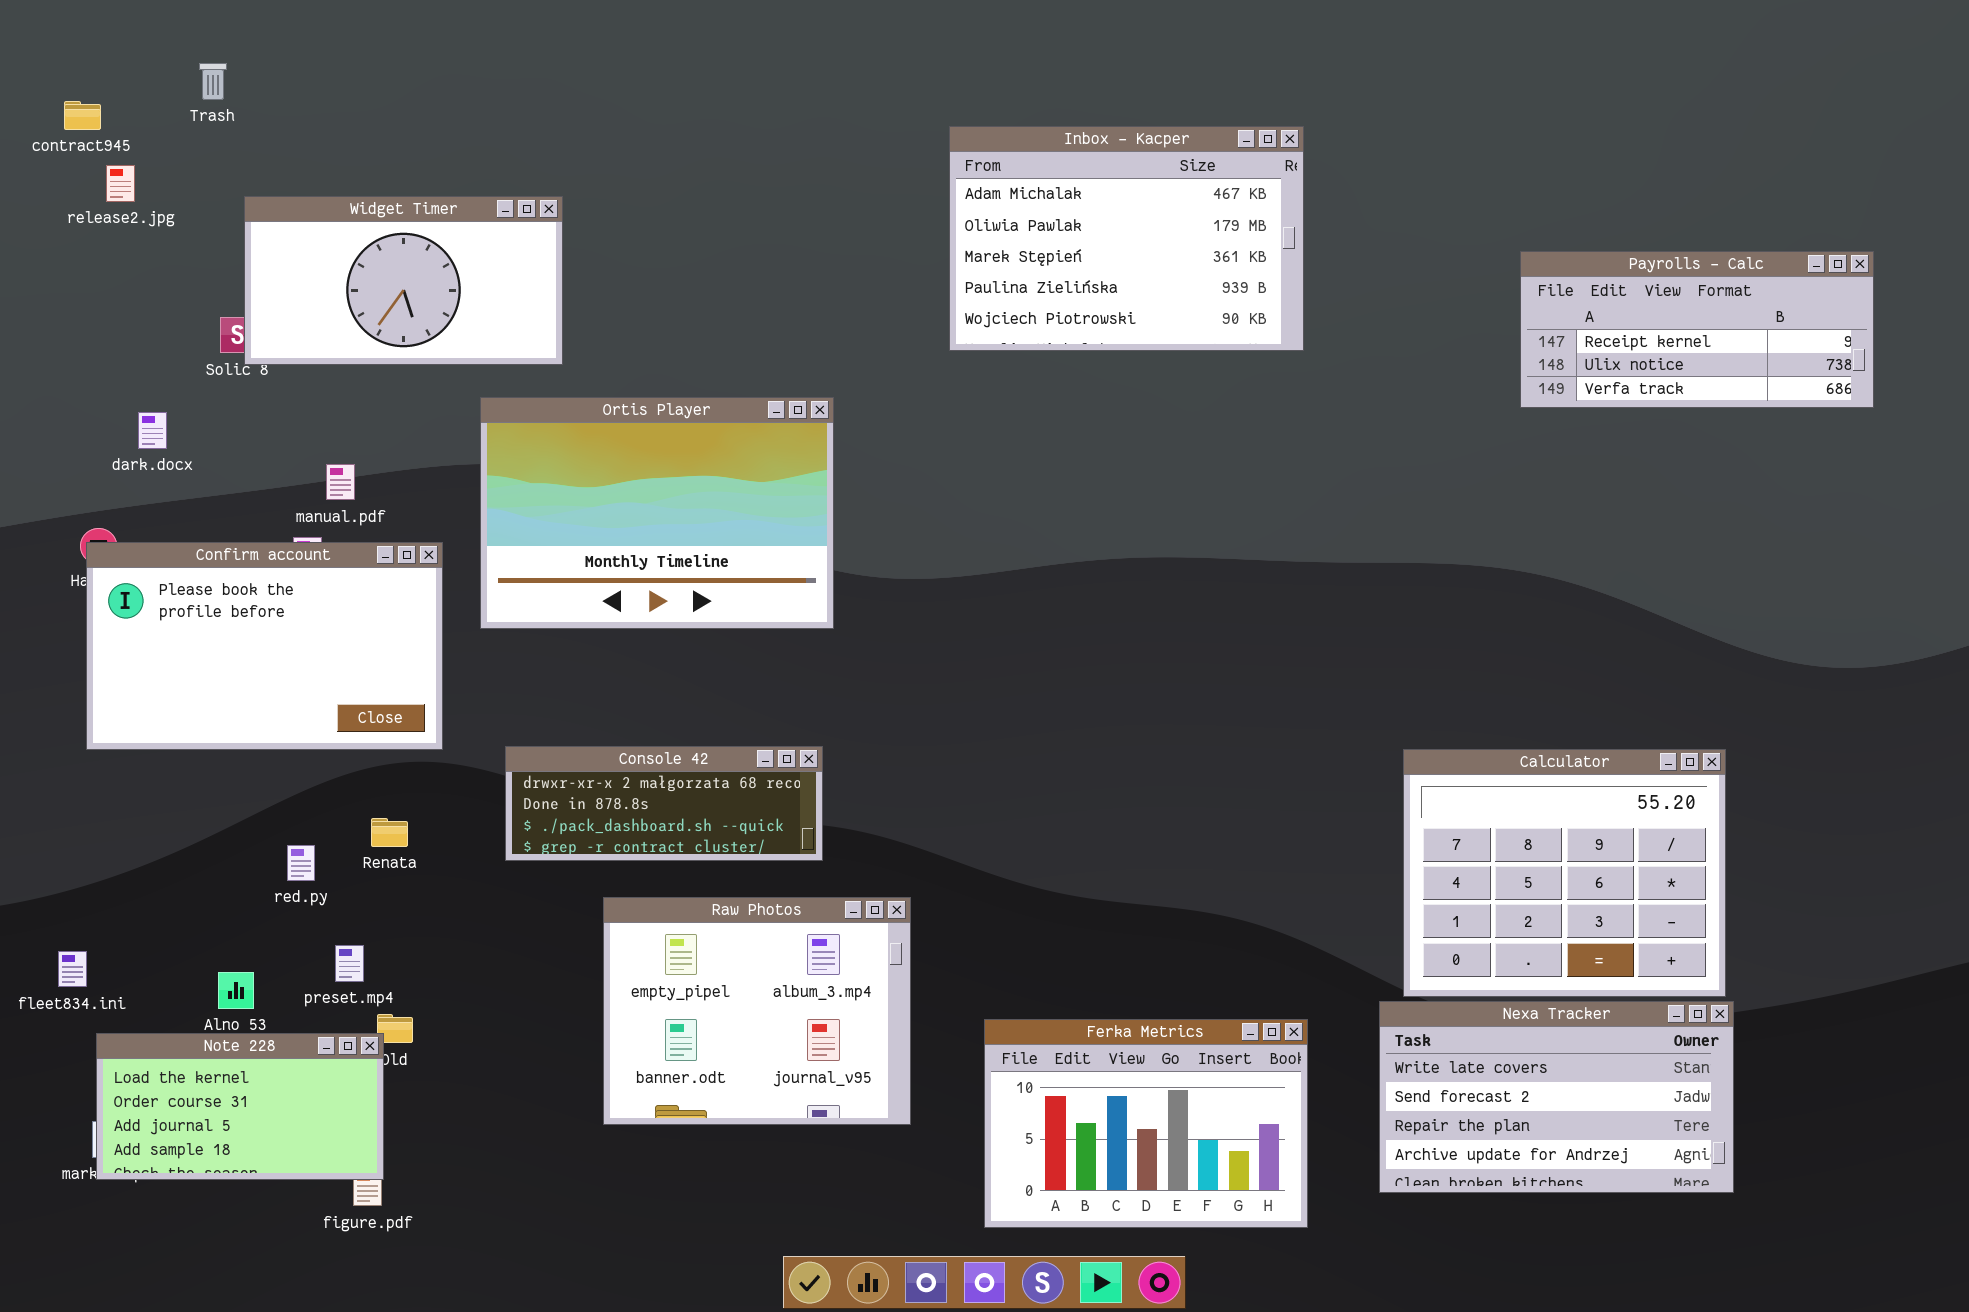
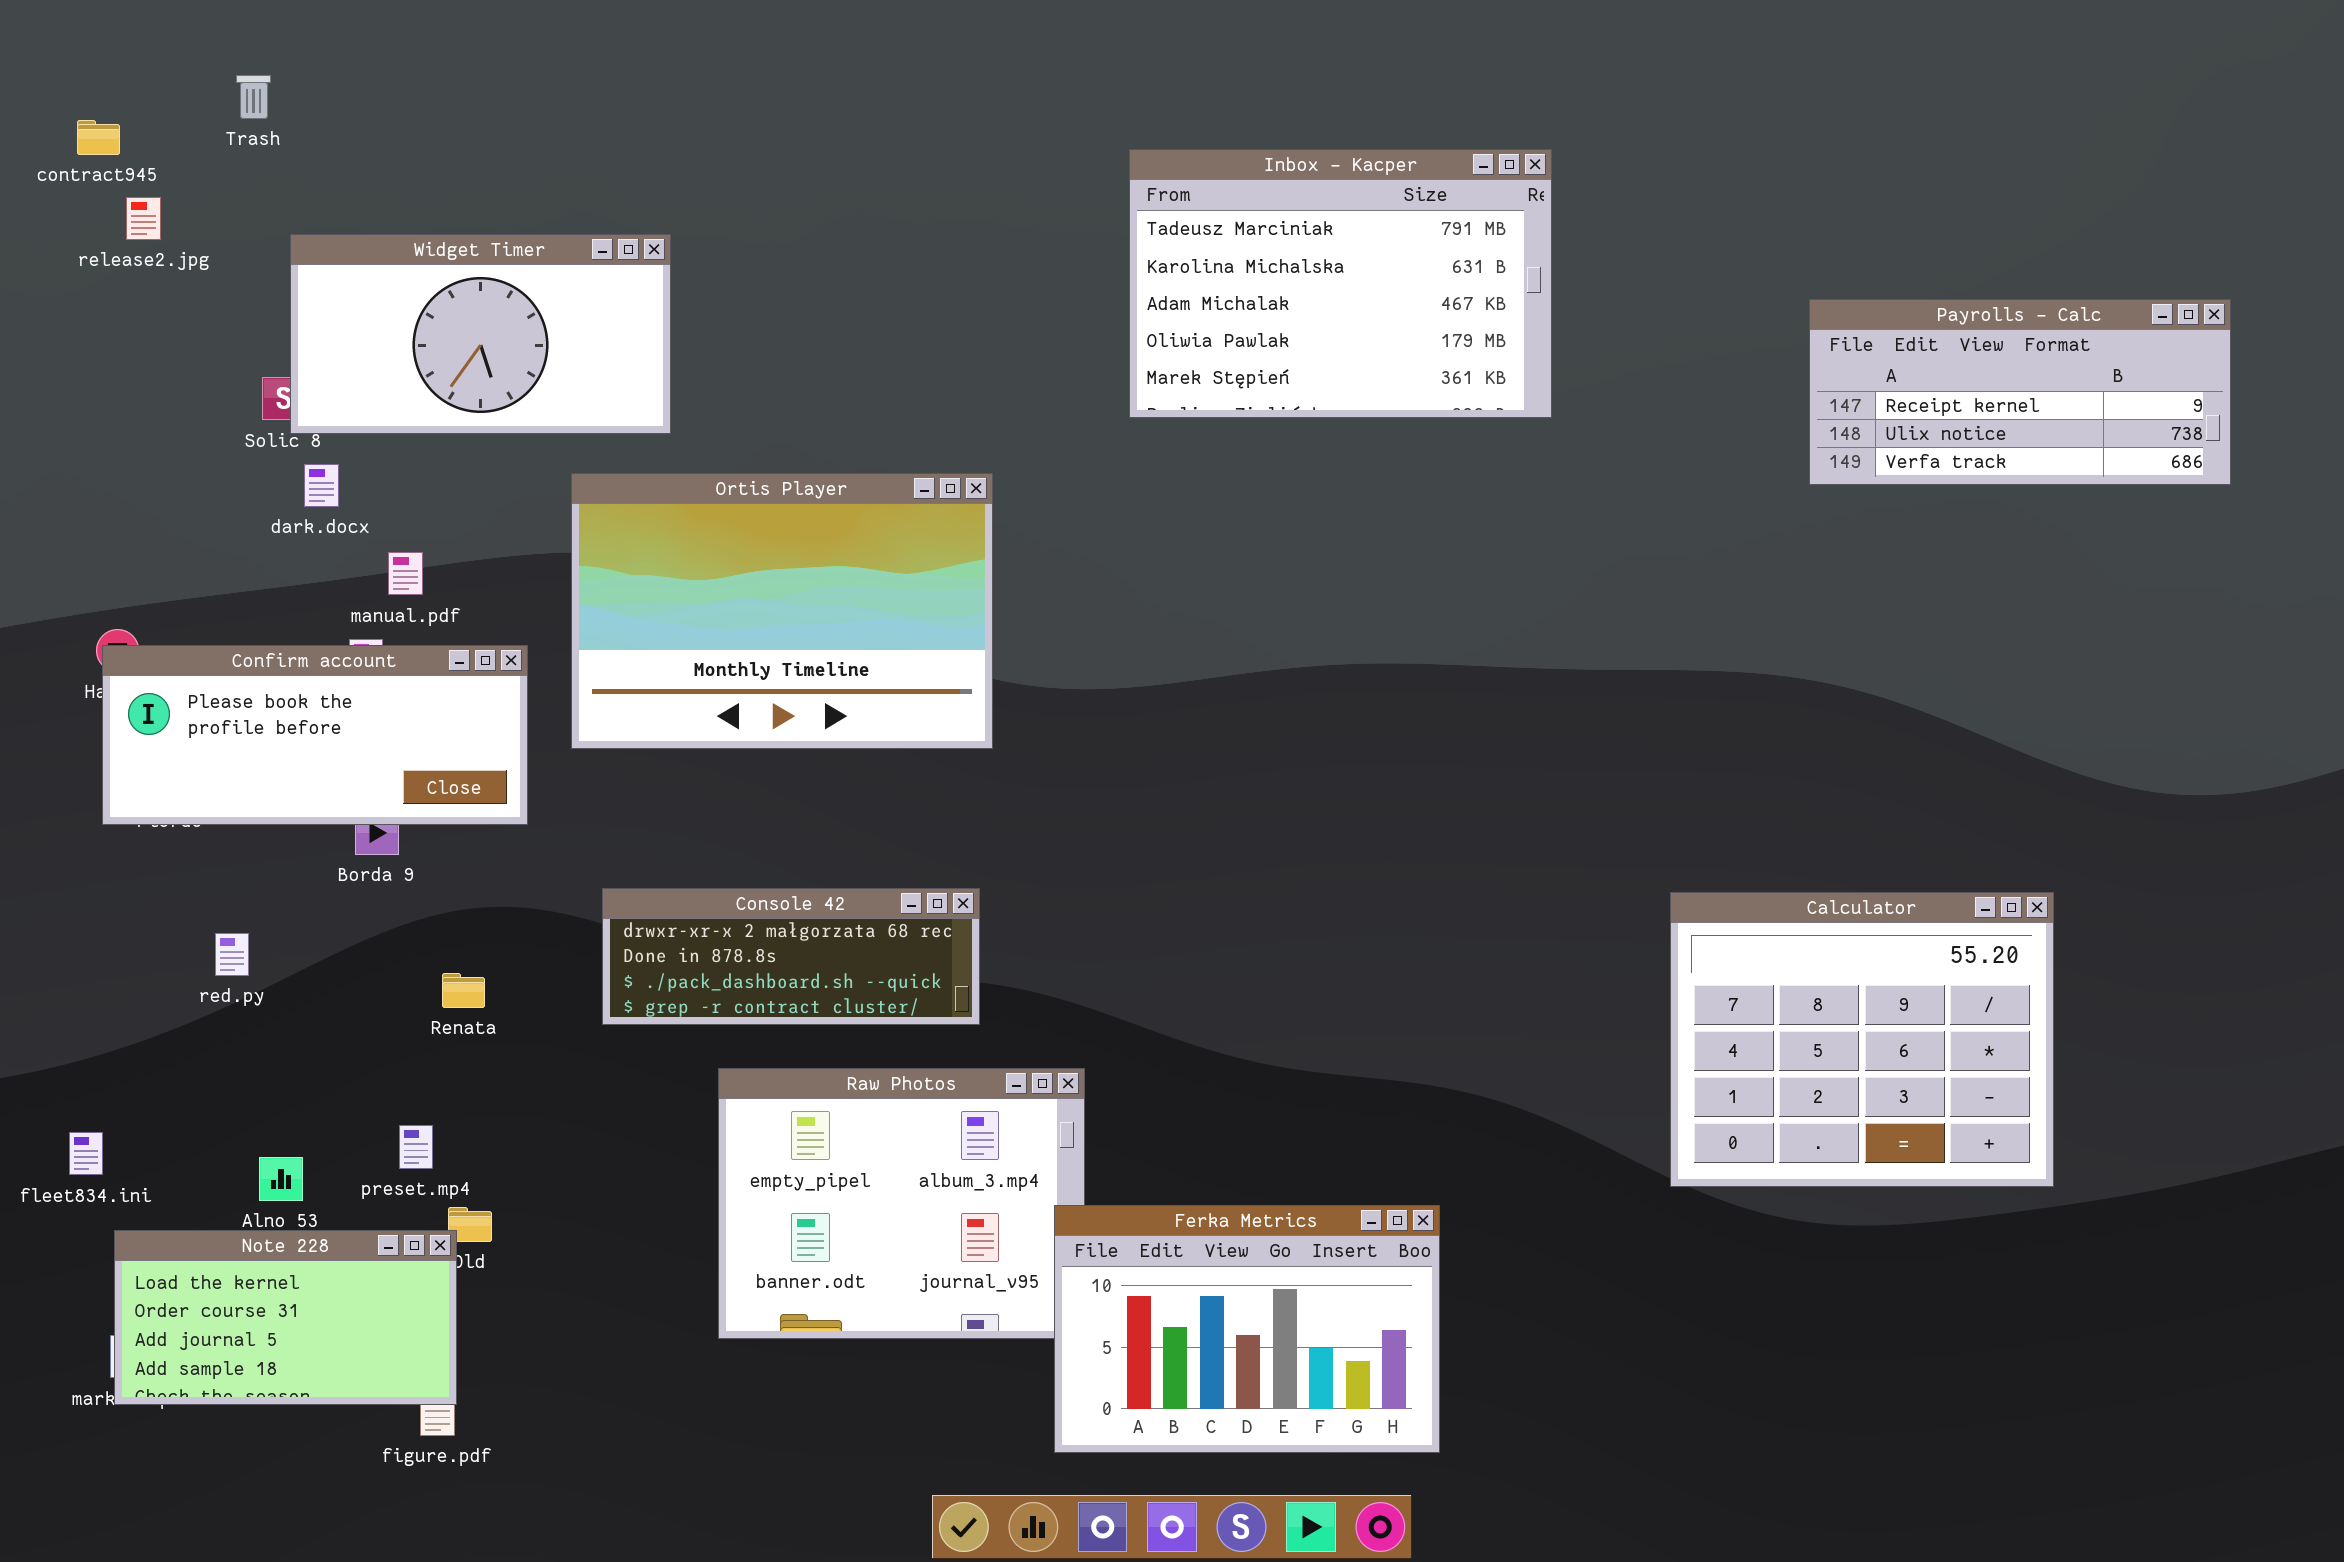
Inbox - Kacper: [949,126,1304,351] -> [1129,149,1552,418], scrolled up 2 rows
dark.docx: [138,412,167,449] -> [304,464,339,507], moved
Confirm account: [86,542,443,750] -> [102,645,528,825], resized
red.py: [287,845,315,881] -> [215,933,249,976], moved
Nexa Tracker: [1379,1001,1734,1193] -> none, closed
Ferka Metrics: [984,1019,1308,1228] -> [1054,1205,1440,1453], moved

